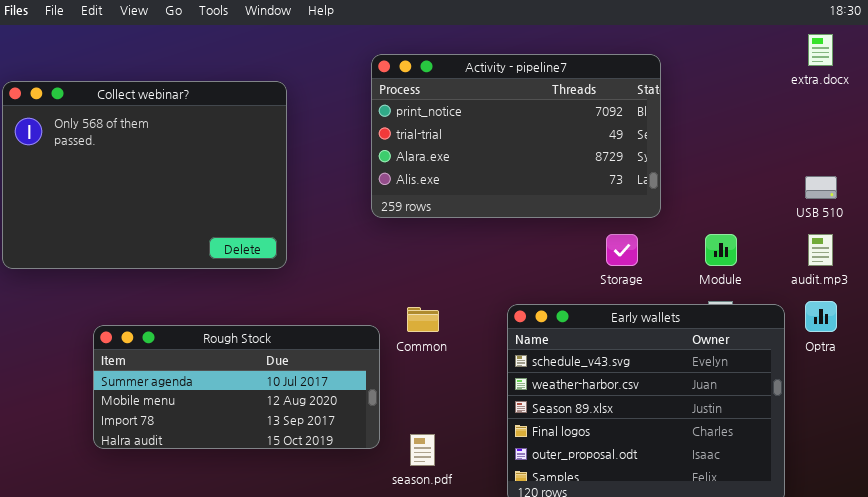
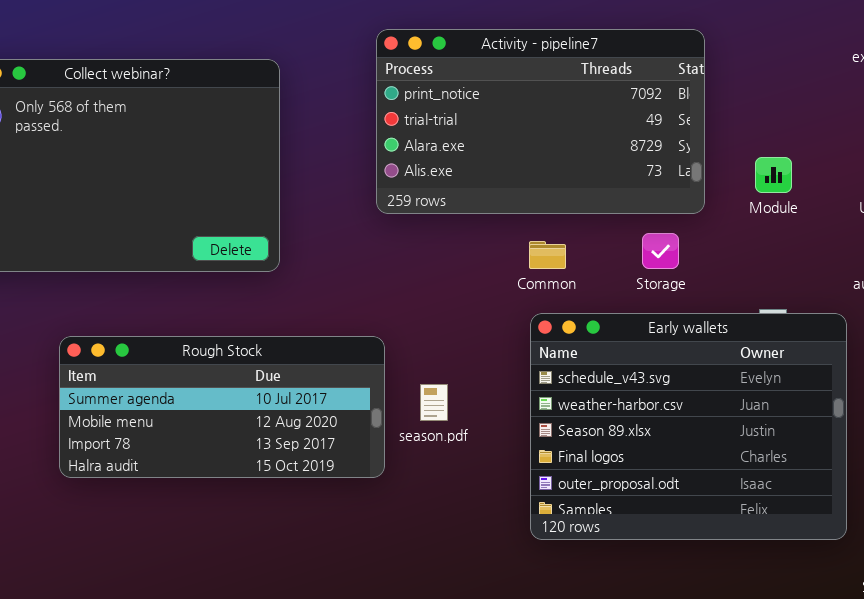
Module: [705,234,737,266] -> [755,157,792,193], moved
Common: [407,307,439,332] -> [529,241,566,269], moved
season.pdf: [410,434,435,466] -> [420,384,448,421], moved

